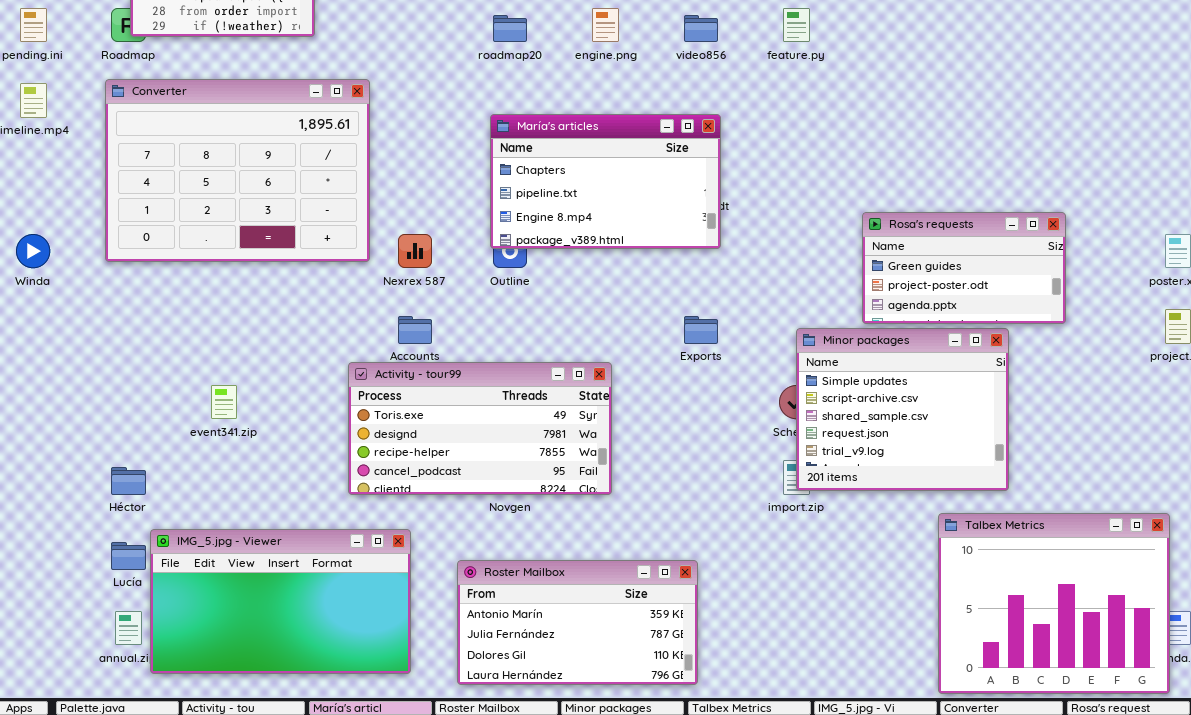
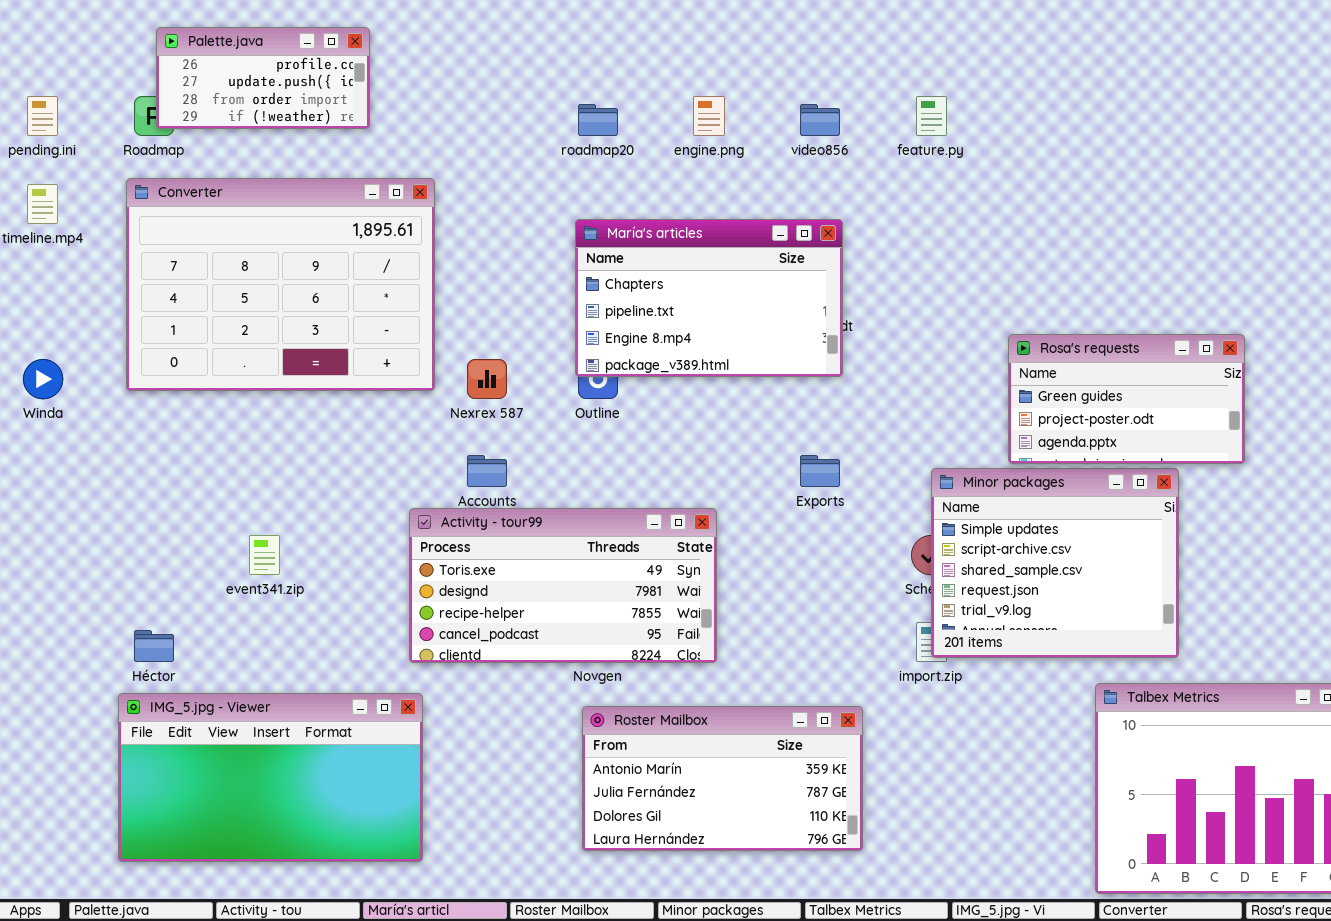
IMG_5.jpg - Viewer: [150,529,411,674] -> [118,693,423,862], moved
Roster Mailbox: [457,560,698,685] -> [582,706,863,851], moved

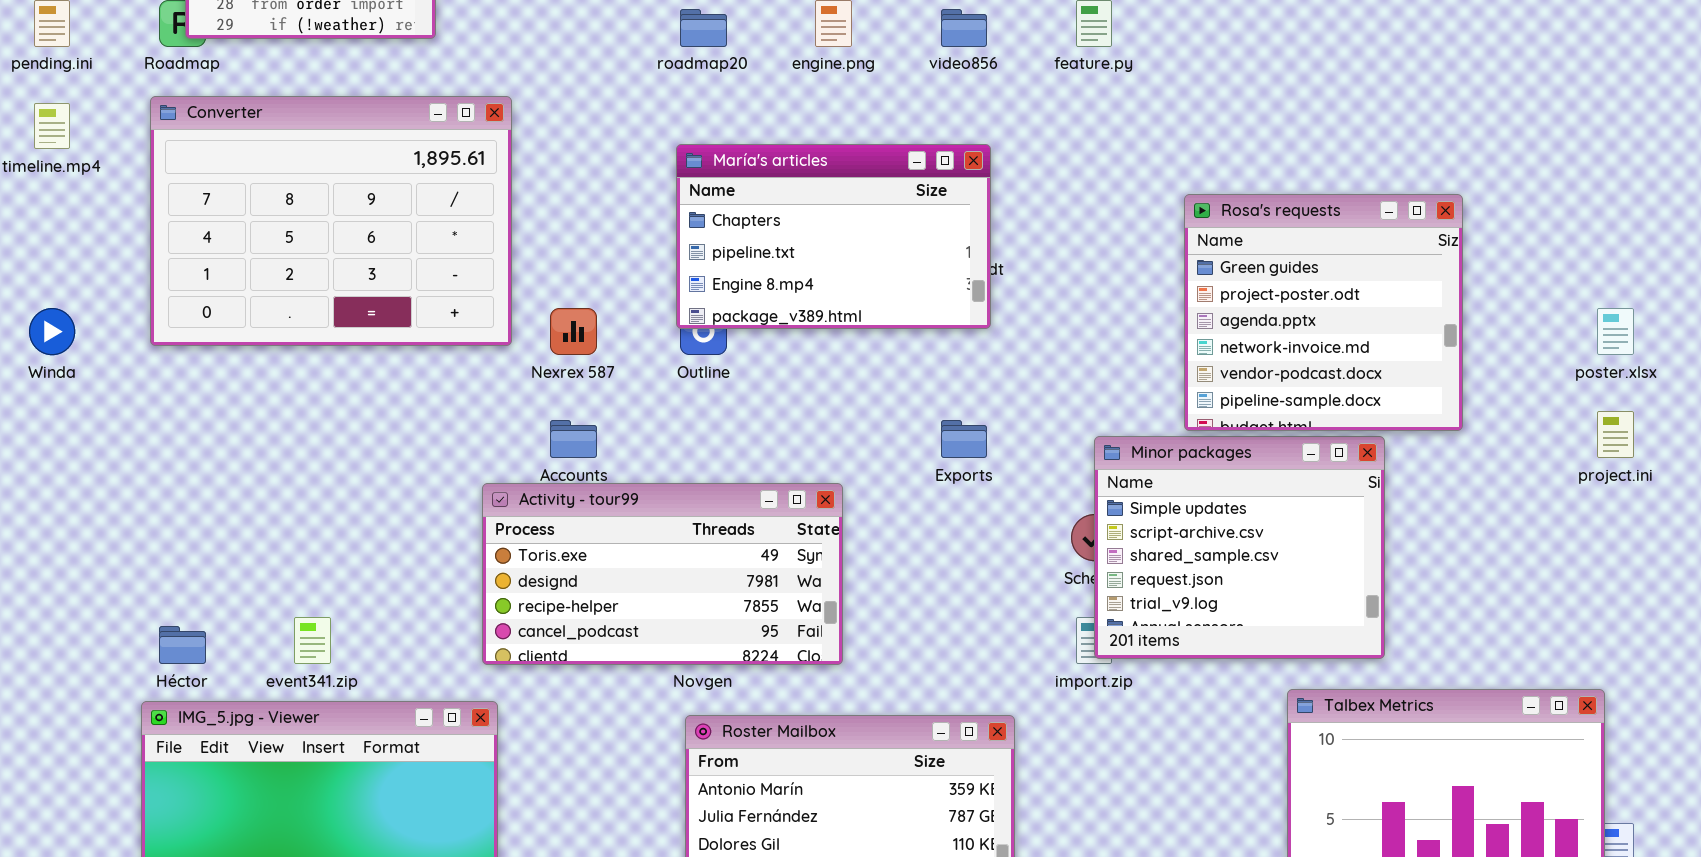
Rosa's requests: [1008,334,1245,464] -> [1184,194,1463,431], resized
event341.zip: [249,535,280,575] -> [294,617,331,664], moved

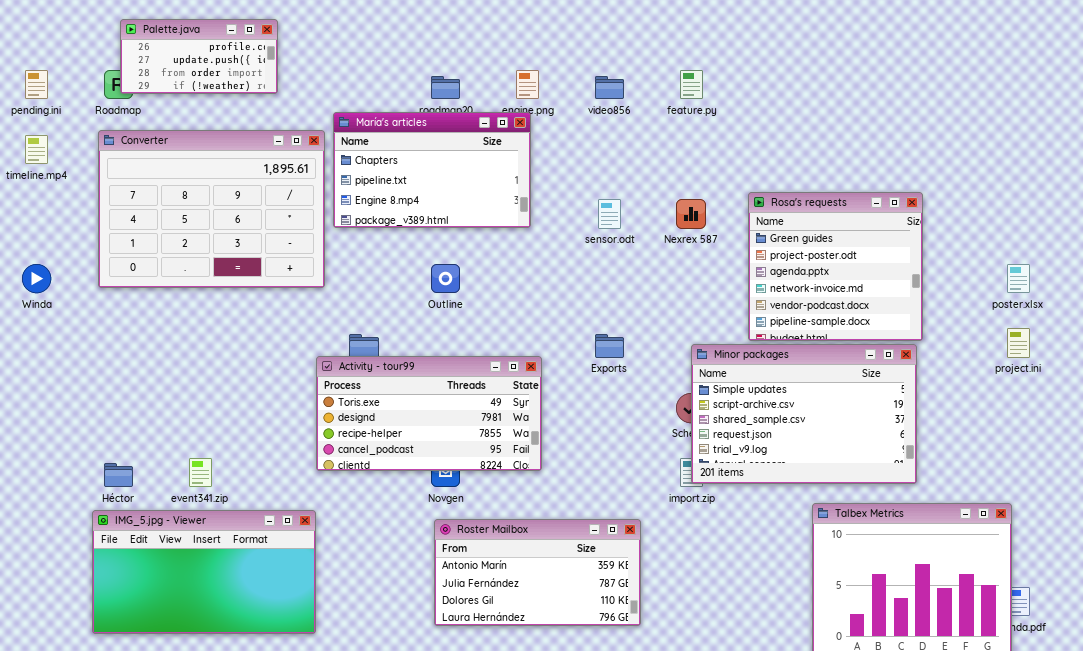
María's articles: [676,144,991,329] -> [333,112,531,228], moved
Nexrex 587: [550,308,597,355] -> [676,199,706,229], moved
Minor packages: [1094,436,1385,659] -> [691,344,917,484], resized
Activity - tour99: [482,483,843,665] -> [316,356,542,471], moved

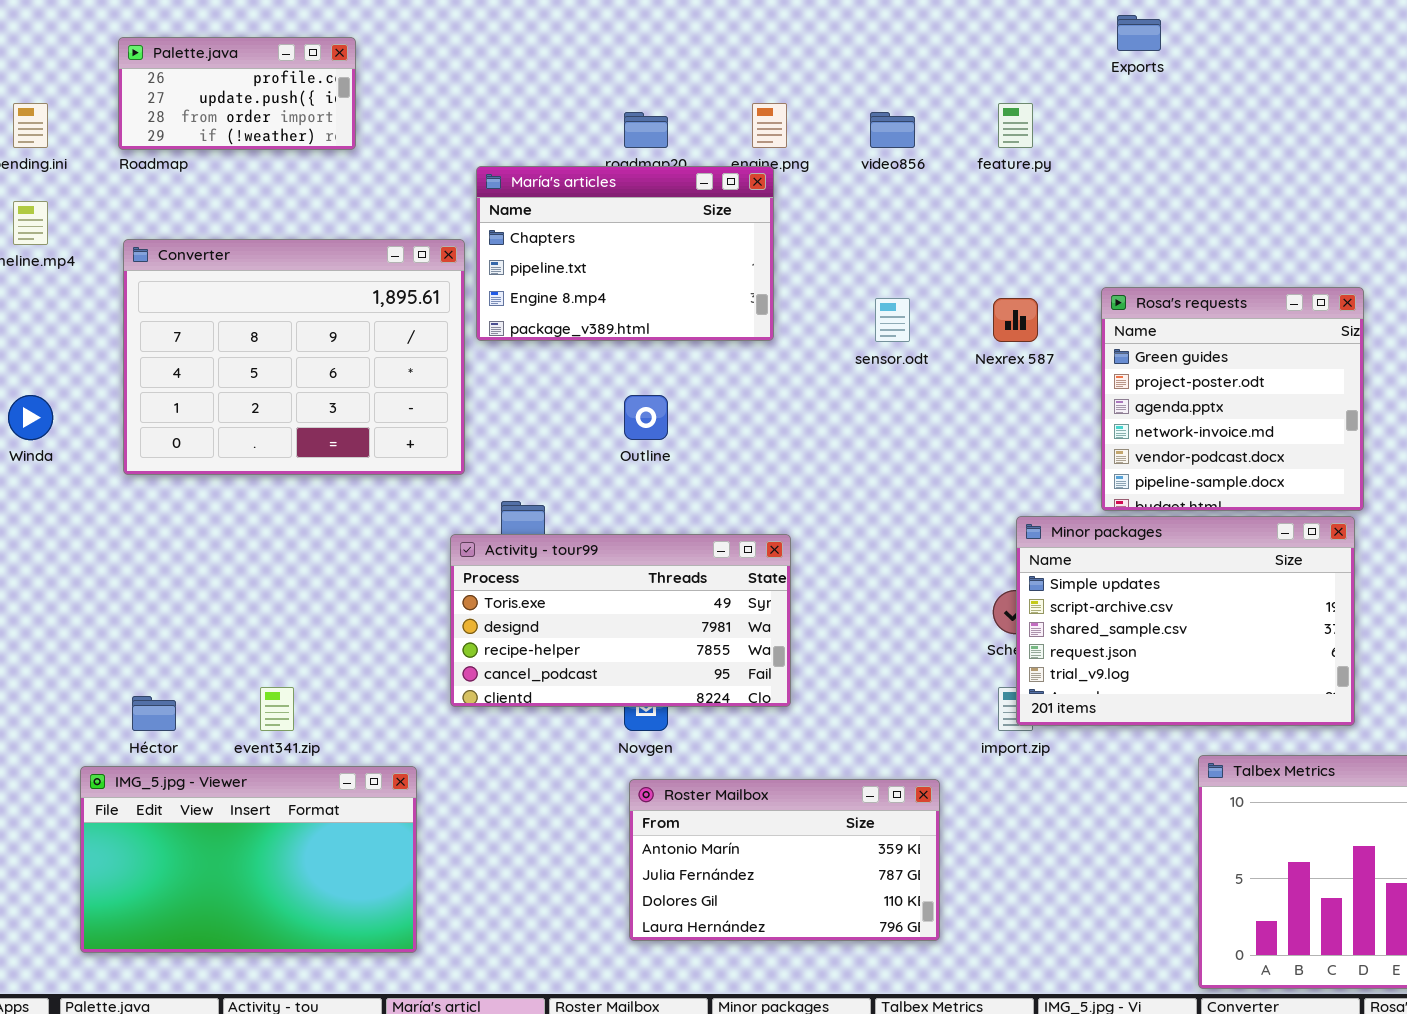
Palette.java: [120,19,278,94] -> [118,37,356,150], moved
Converter: [98,130,325,288] -> [123,239,465,475], moved
Exports: [595,334,624,358] -> [1117,15,1161,51], moved
IMG_5.jpg - Viewer: [92,510,316,634] -> [80,766,417,953], moved

